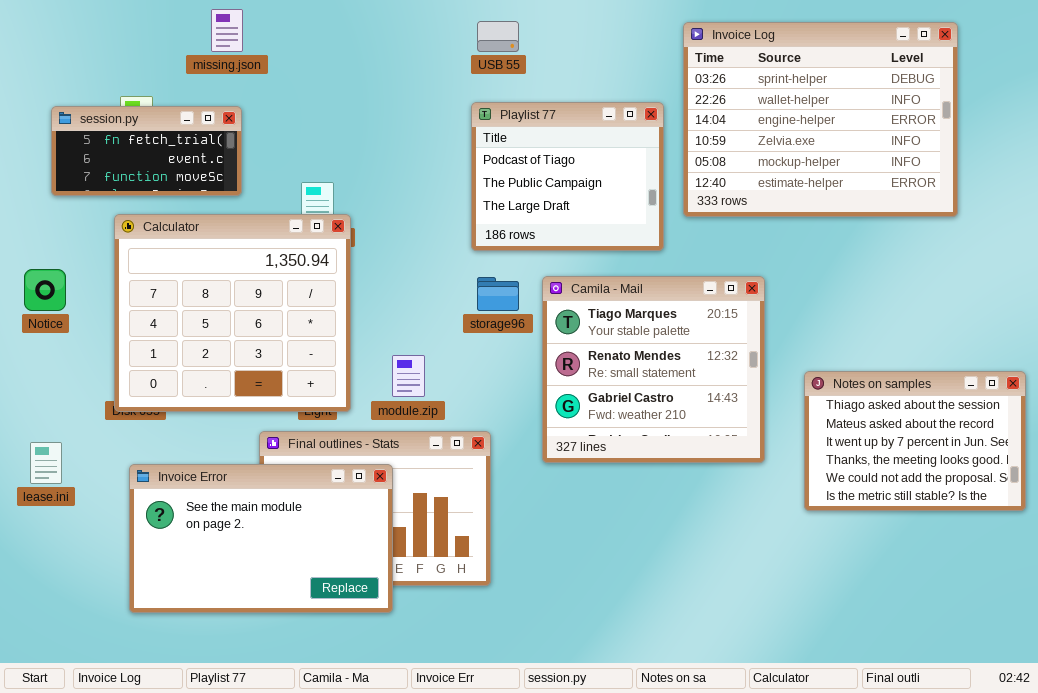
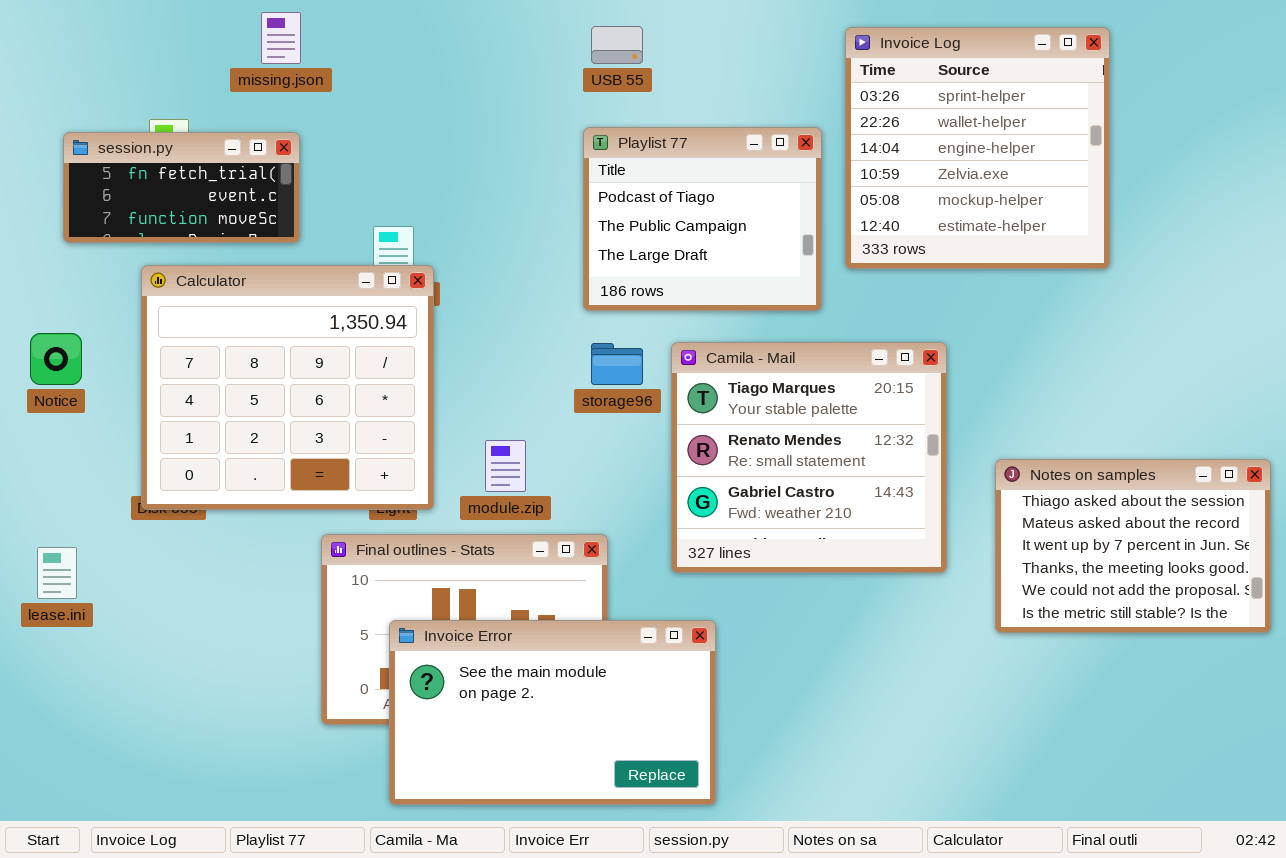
Invoice Log: [683,22,958,217] -> [845,27,1110,269], resized
Invoice Error: [129,464,393,613] -> [389,620,716,805], moved

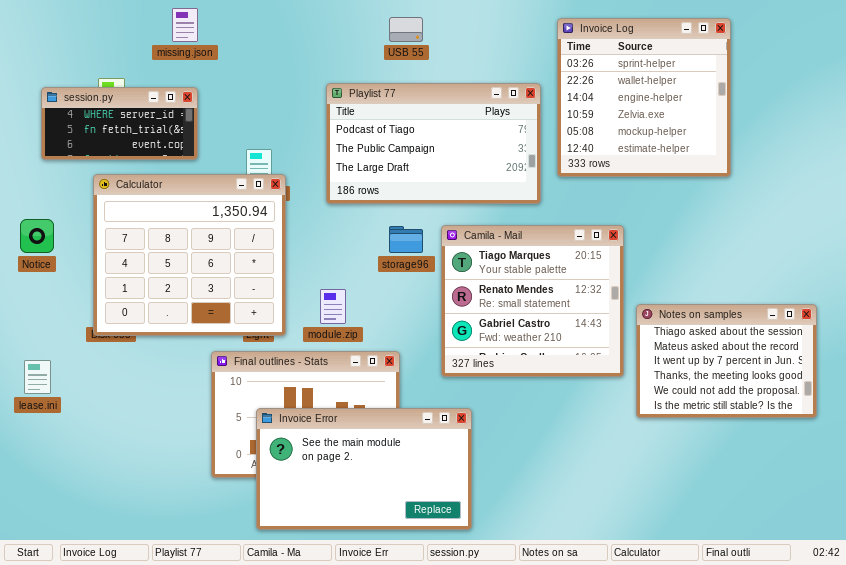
Playlist 77: [583,127,822,311] -> [326,83,541,204], resized
session.py: [63,132,300,243] -> [41,87,198,160], scrolled up 1 row
Notes on samples: [995,459,1271,633] -> [636,304,817,418], moved

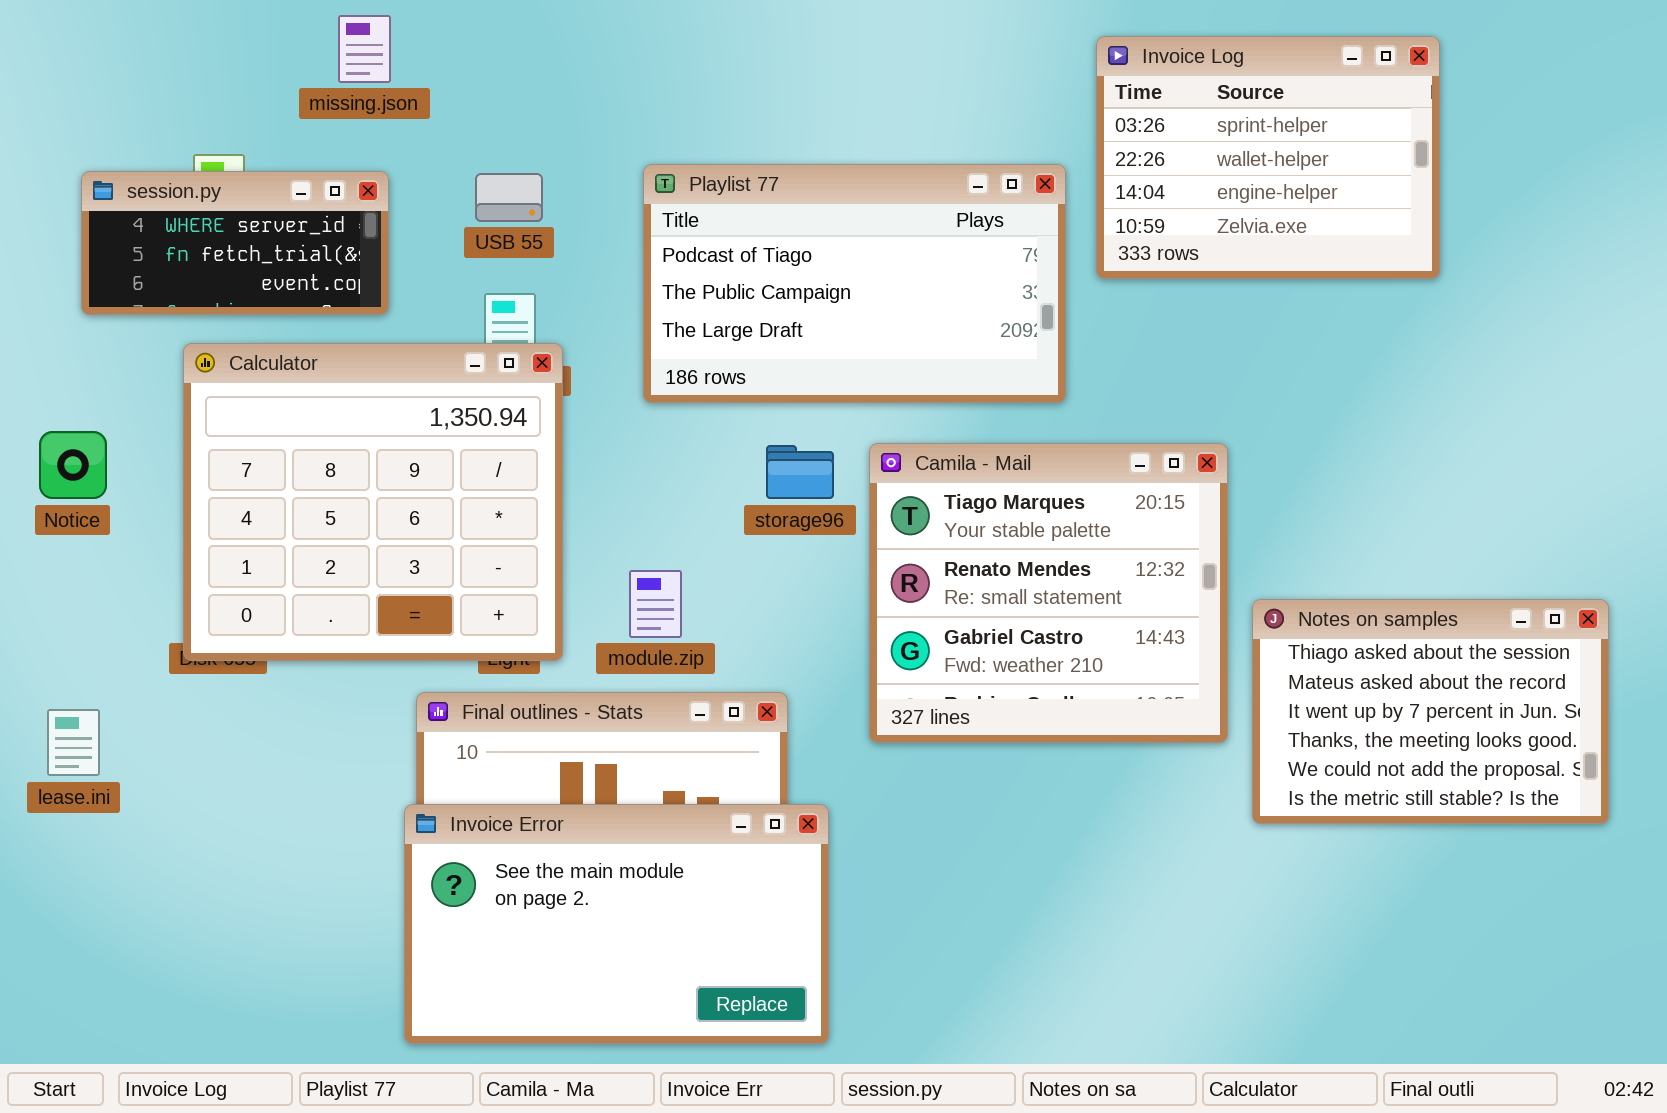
USB 55: [389,17,423,42] -> [475,173,543,222], moved
Invoice Log: [557,18,731,177] -> [1096,36,1440,279], resized
Invoice Error: [256,408,472,530] -> [404,804,829,1044], moved

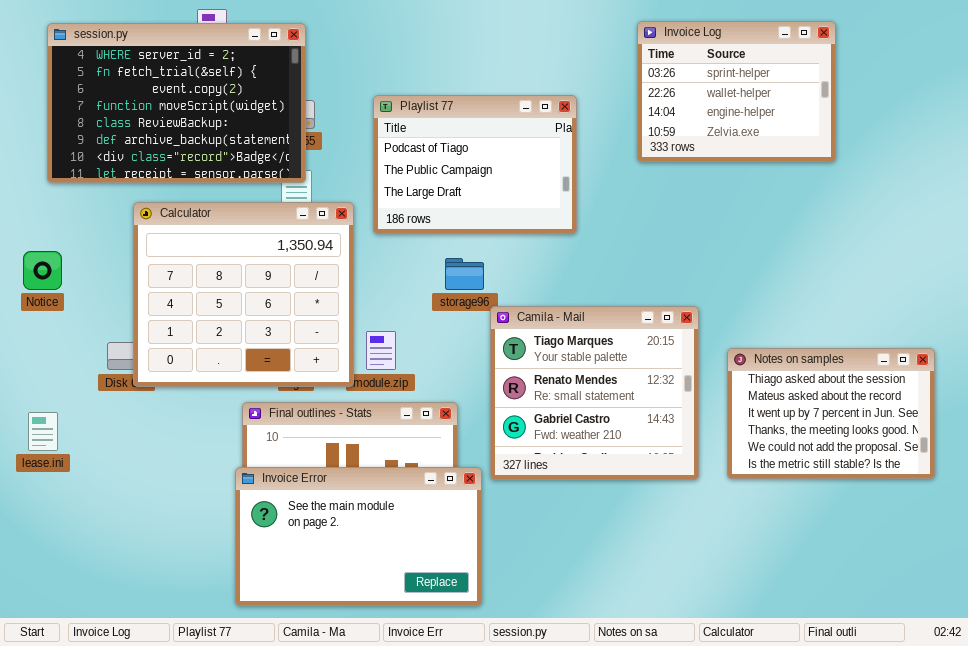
Playlist 77: [643,164,1066,403] -> [373,95,577,234], resized
session.py: [81,171,389,315] -> [47,23,306,183], resized
Calculator: [183,343,563,661] -> [133,202,354,387], moved
Camila - Mail: [869,443,1228,743] -> [490,306,699,480], moved

